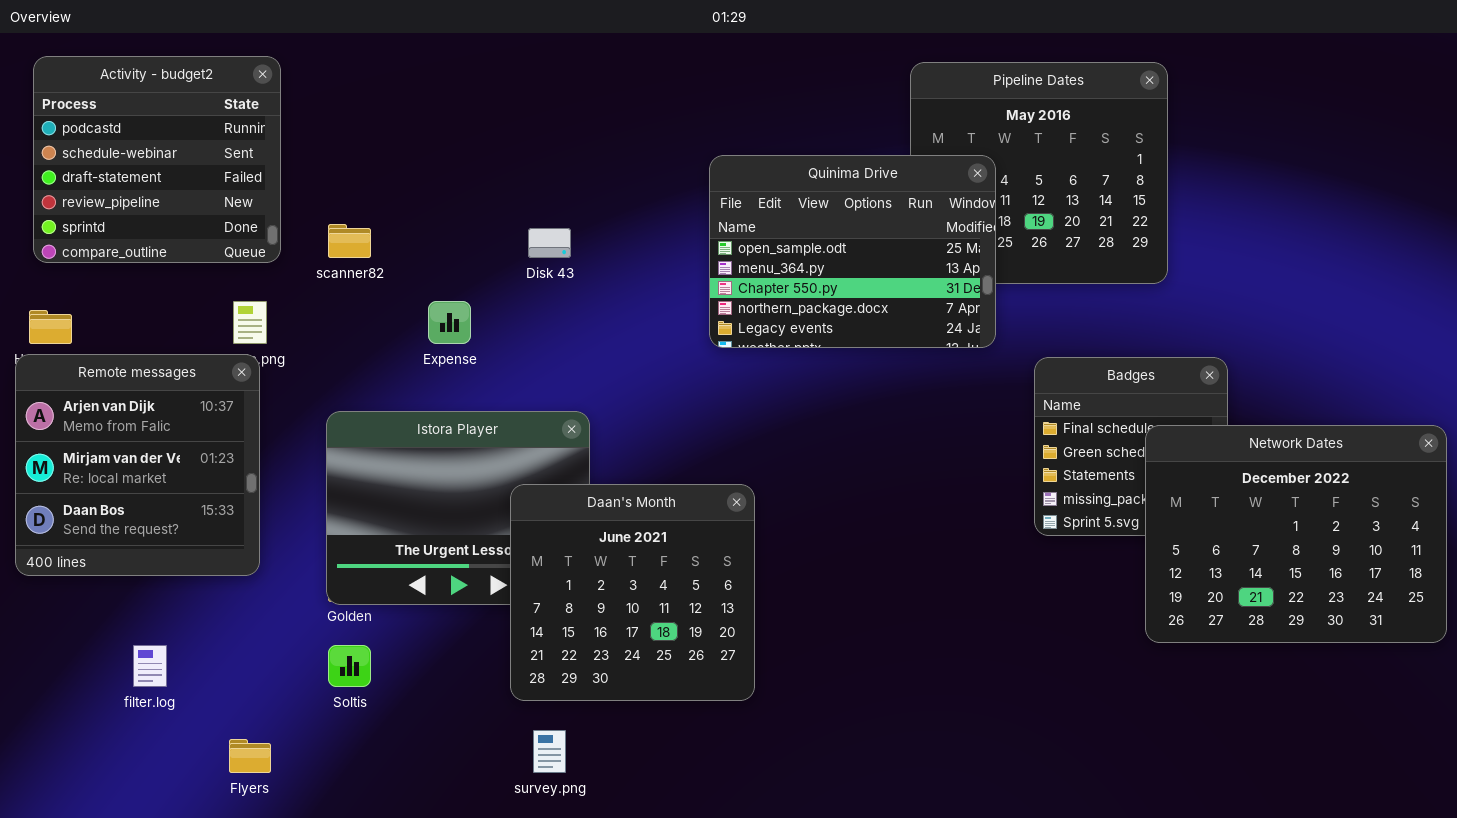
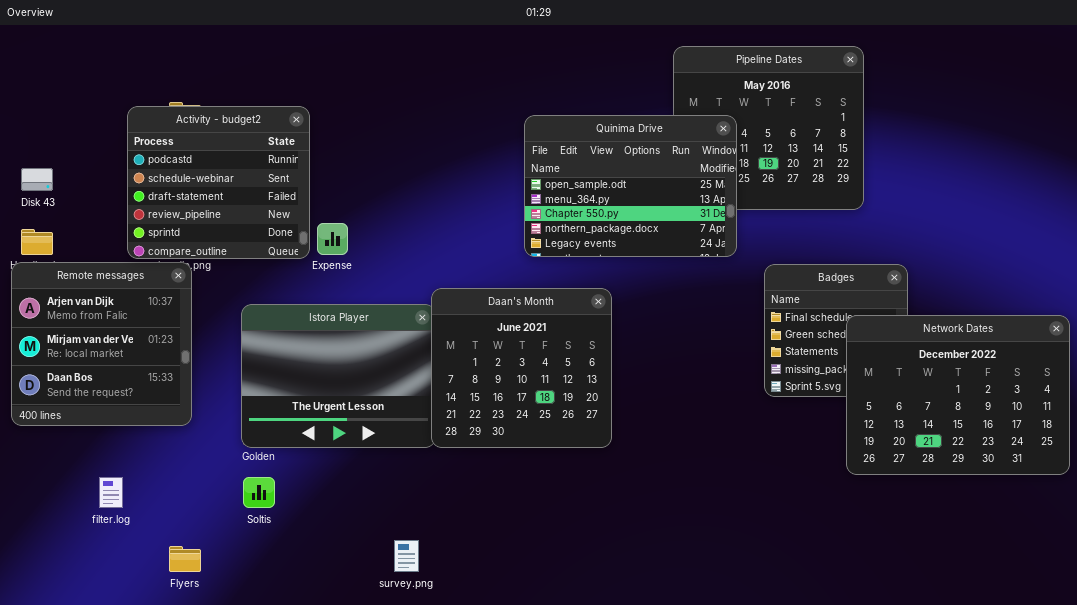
Activity - budget2: [33,56,281,263] -> [127,106,310,259], moved
Disk 43: [528,228,571,258] -> [21,168,53,191], moved
Daan's Month: [510,484,755,701] -> [431,288,612,448], moved

